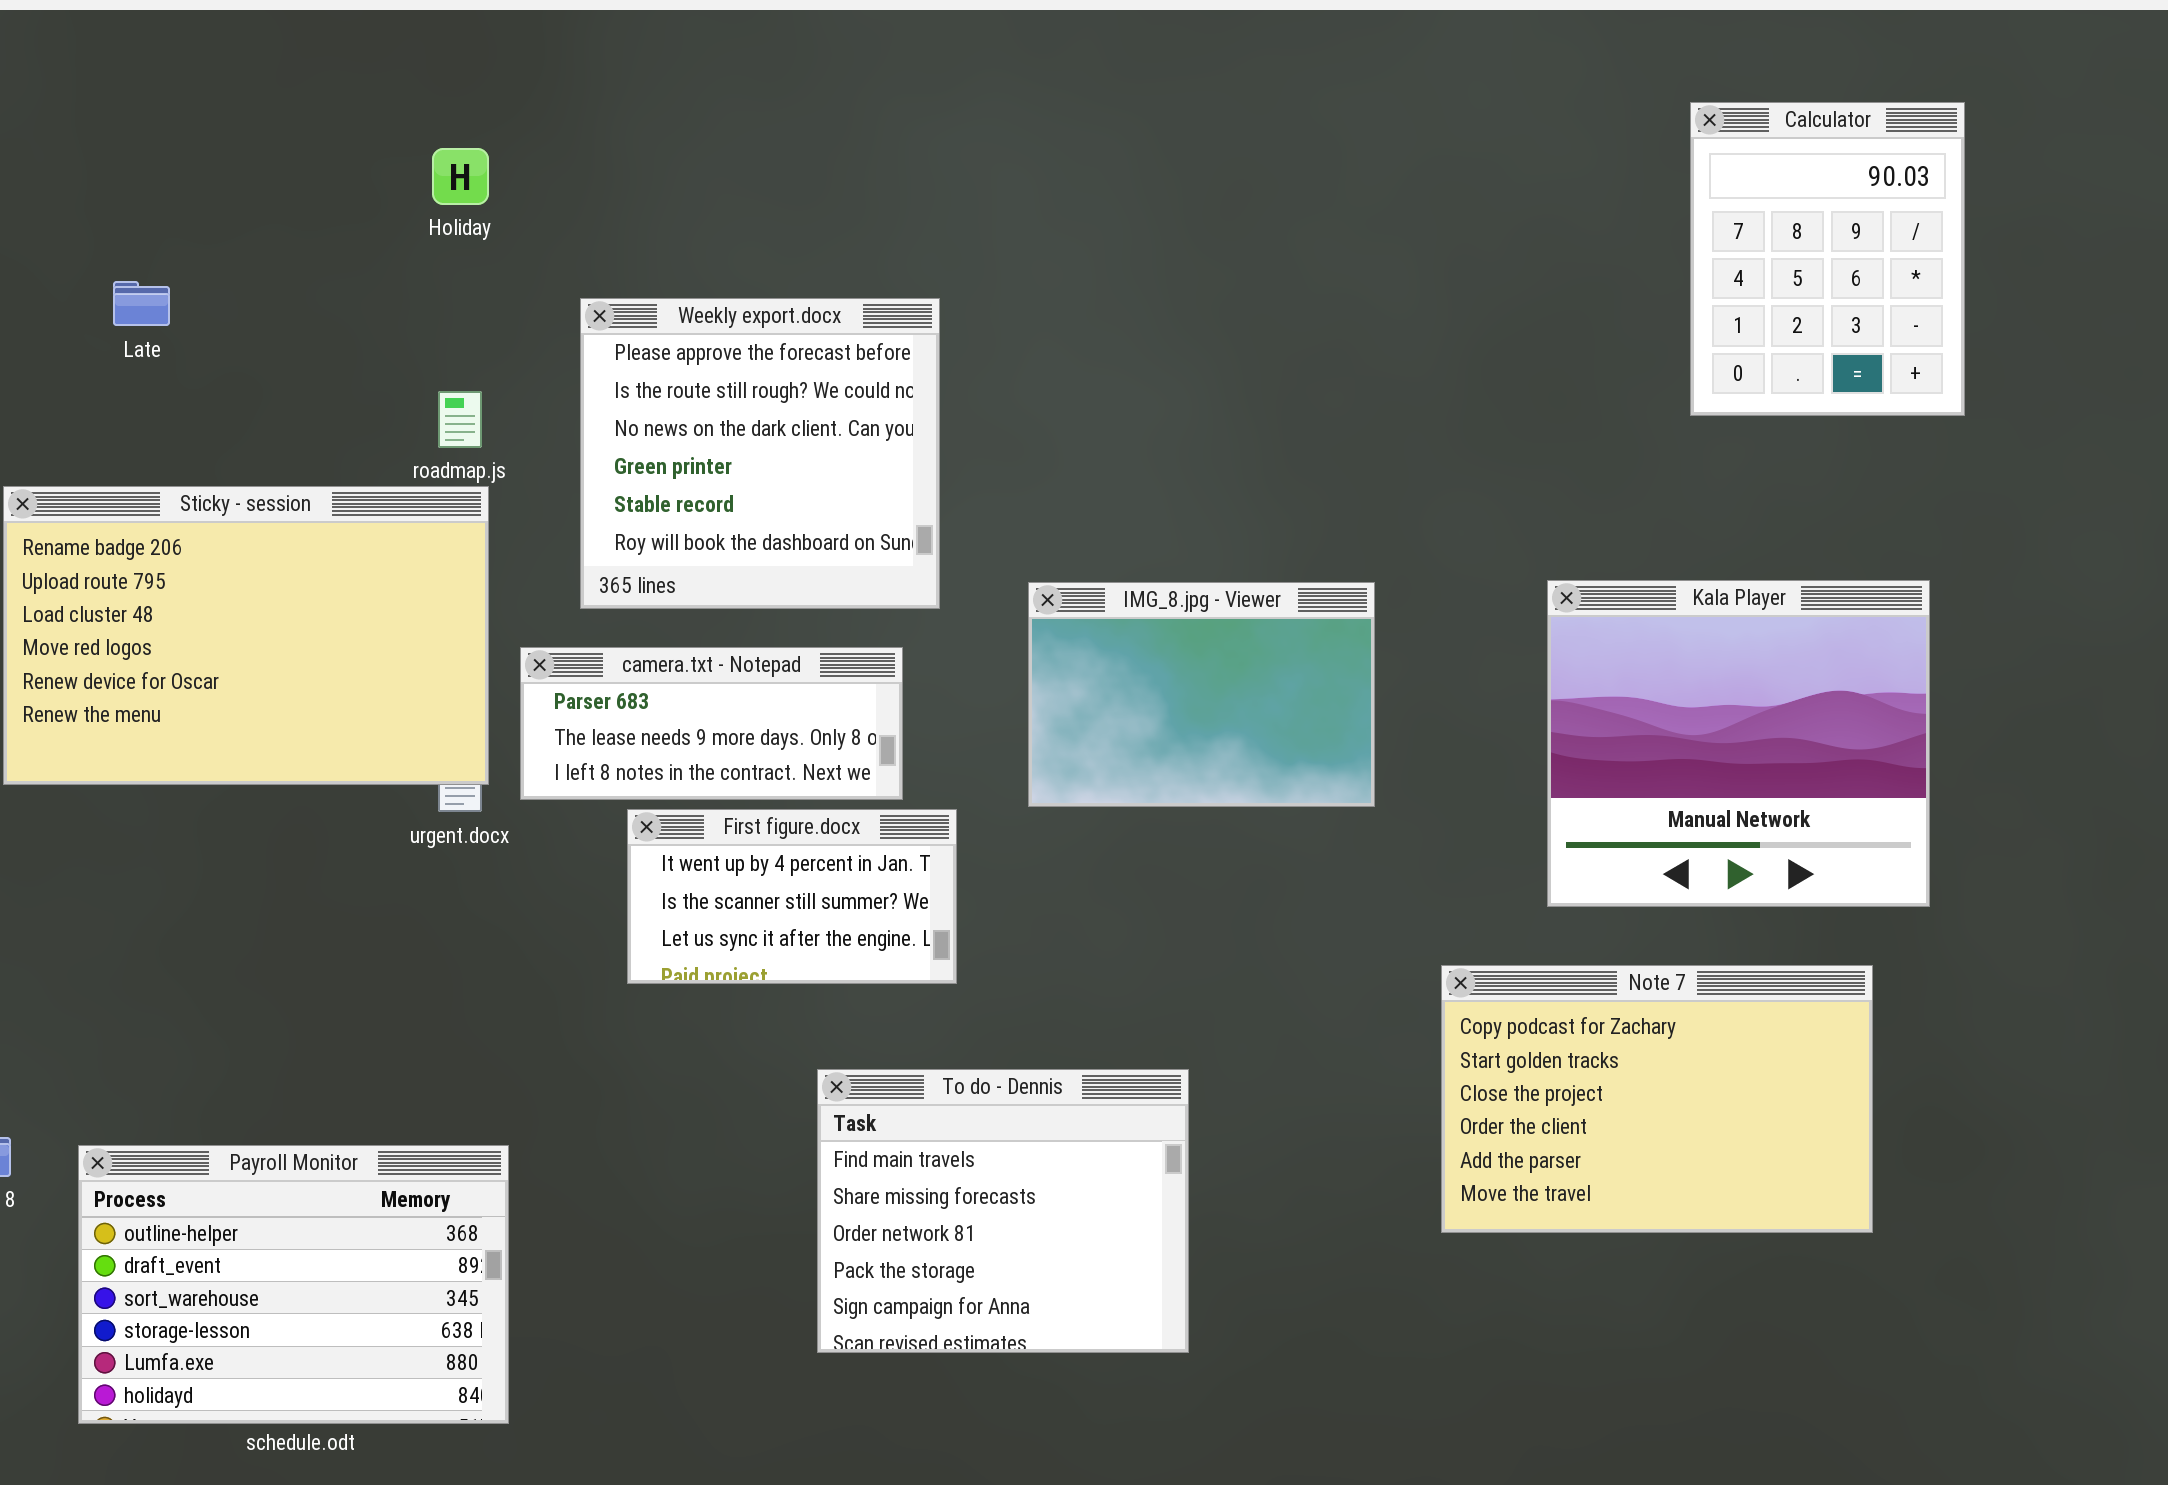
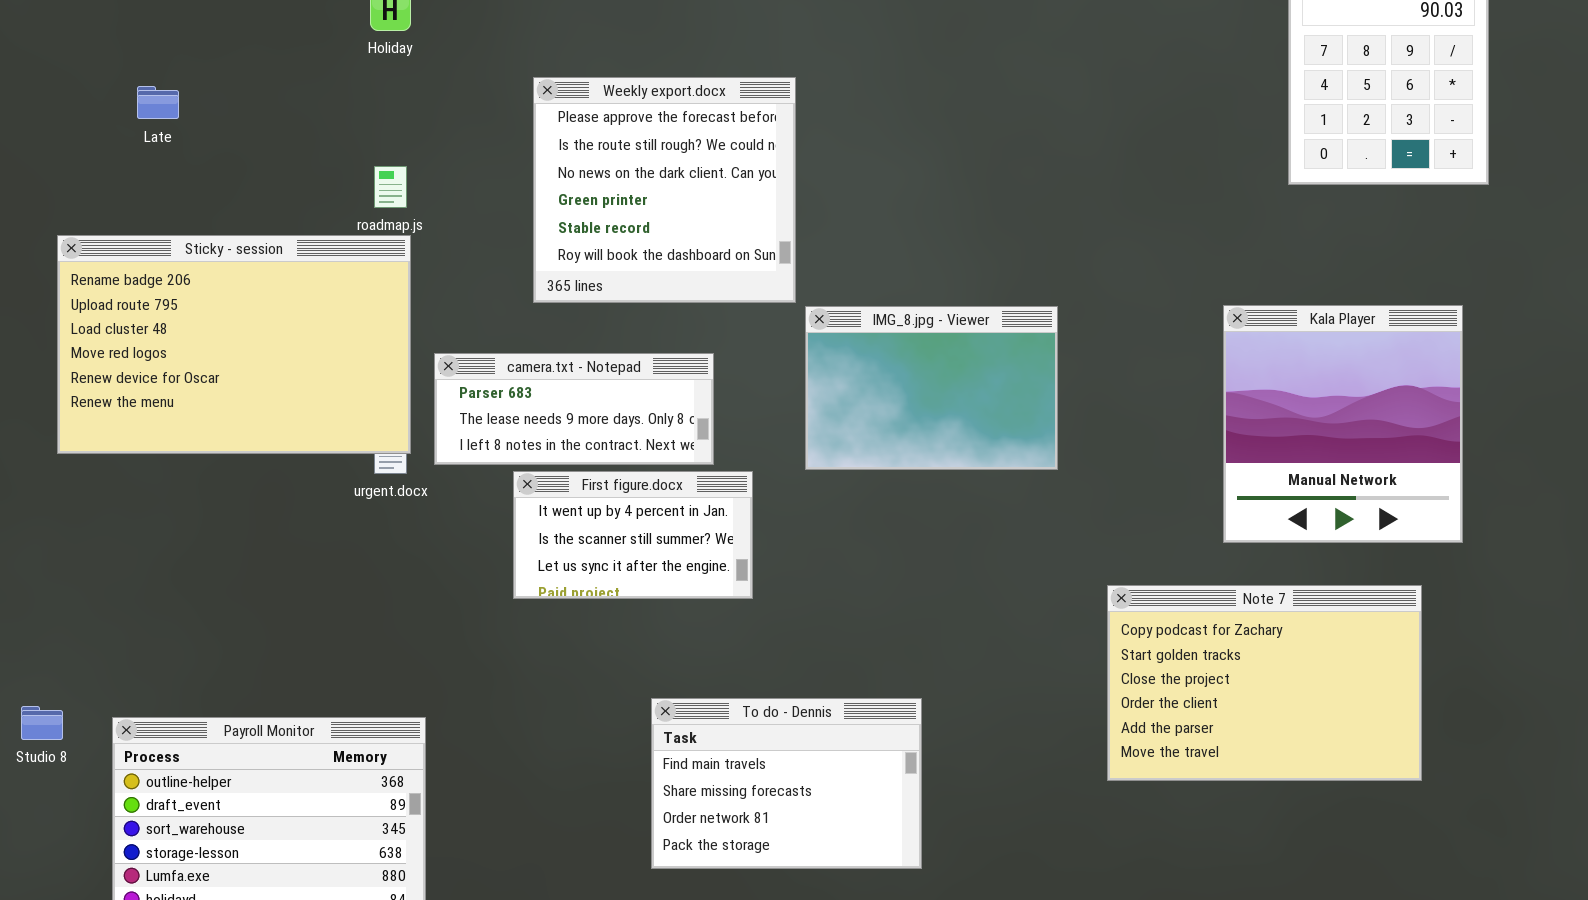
Weekly export.docx: [580,298,940,609] -> [533,77,796,303], moved
Kala Player: [1547,580,1930,907] -> [1223,305,1463,543], resized
To do - Dennis: [817,1069,1189,1353] -> [651,698,922,869], resized

